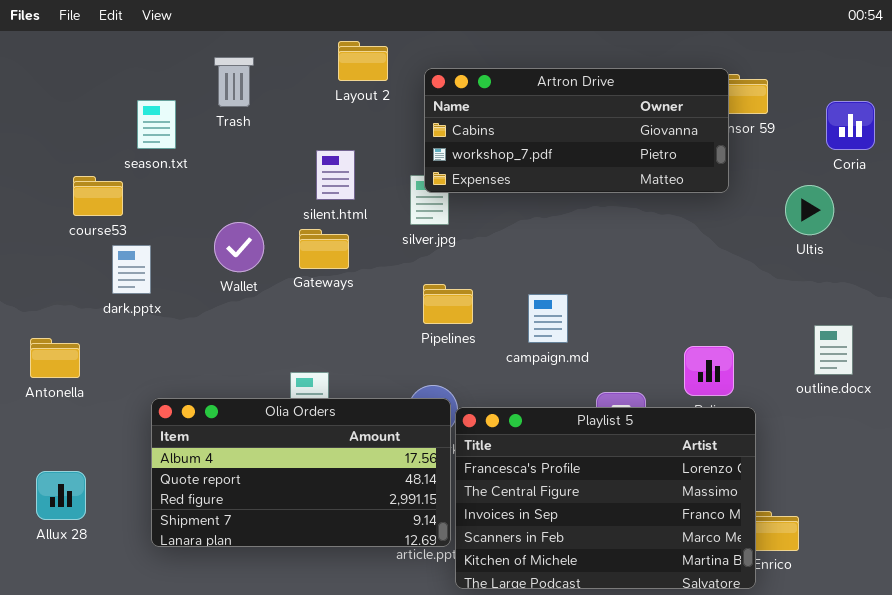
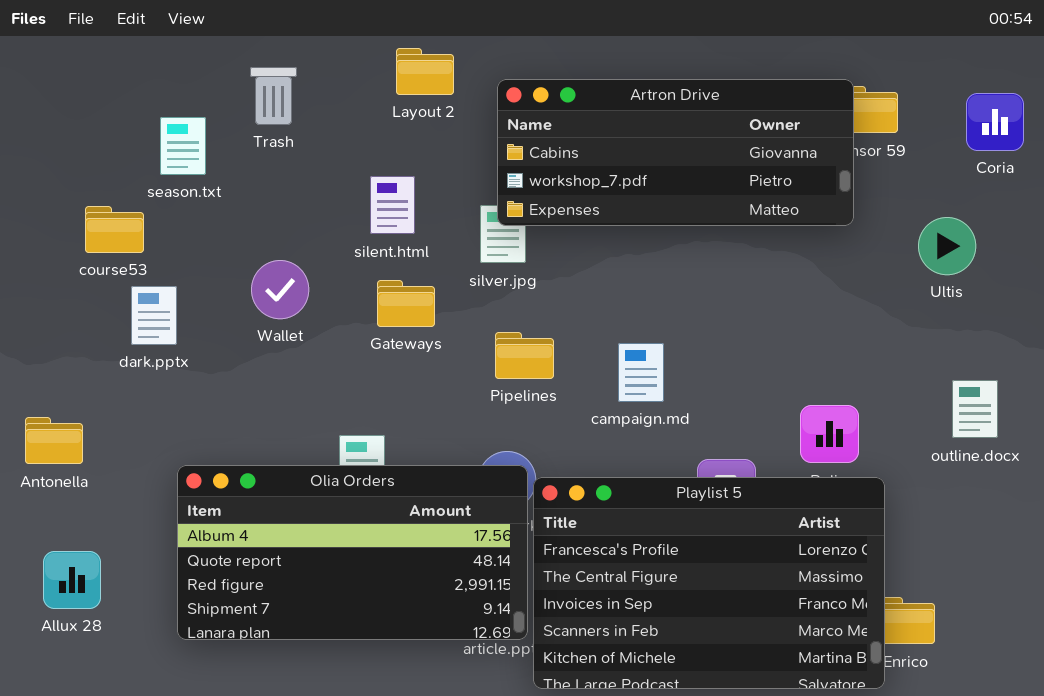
Coria: [826,101,875,150] -> [966,93,1024,151], moved
Gateways: [299,229,349,269] -> [377,280,435,327], moved
Antonella: [30,338,80,378] -> [25,417,83,464], moved

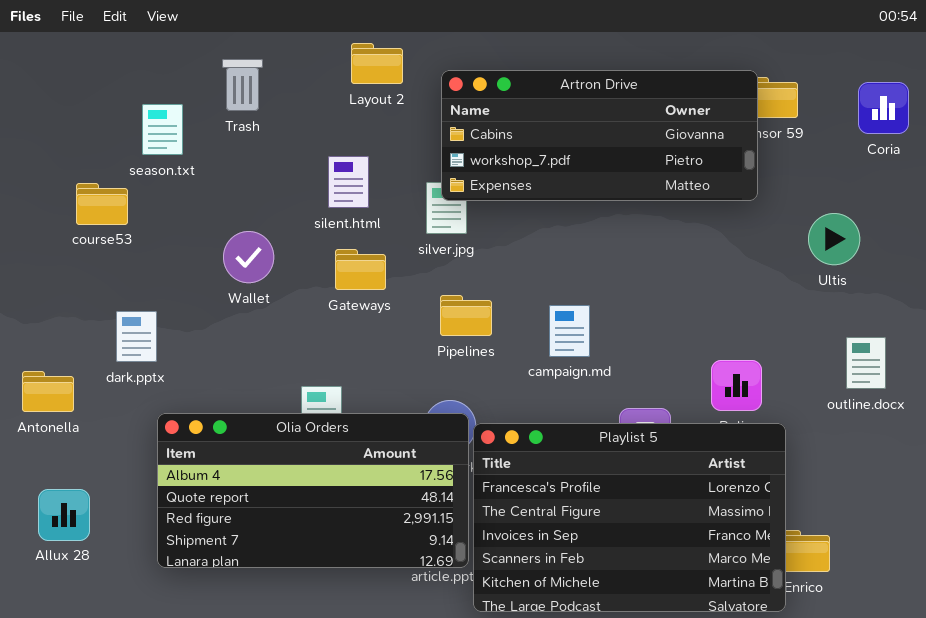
Ultis: [918,217,976,275] -> [808,213,860,265], moved
dark.pptx: [131,286,177,345] -> [116,311,157,362], moved

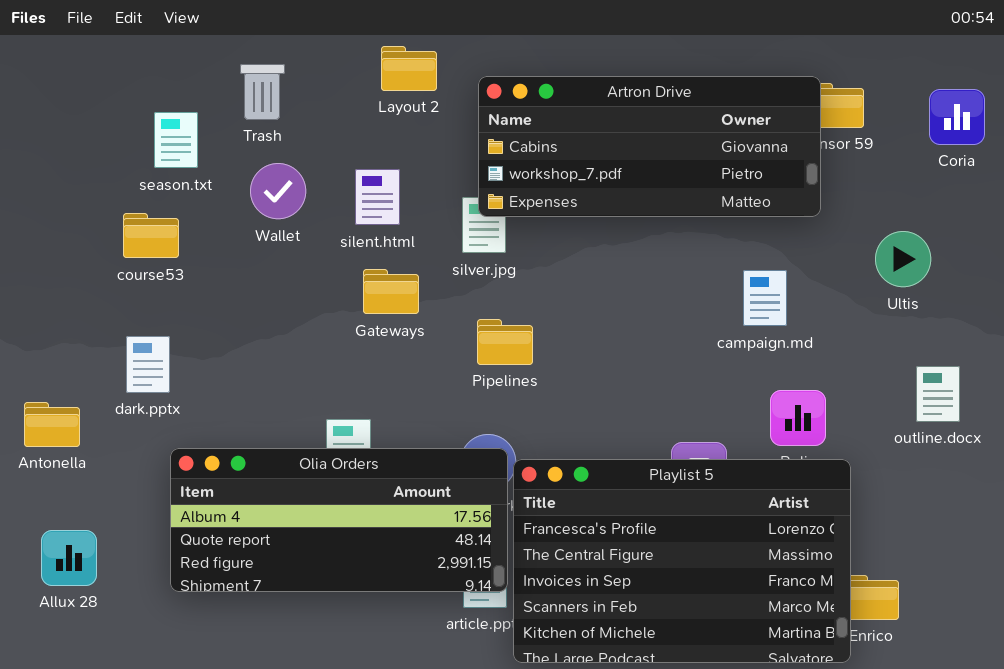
course53: [76,183,128,225] -> [123,213,179,258], moved
Wallet: [223,231,274,283] -> [250,163,306,219], moved
campaign.md: [549,305,590,357] -> [743,270,787,326], moved
Olia Orders: [157,413,469,568] -> [170,448,508,592], resized

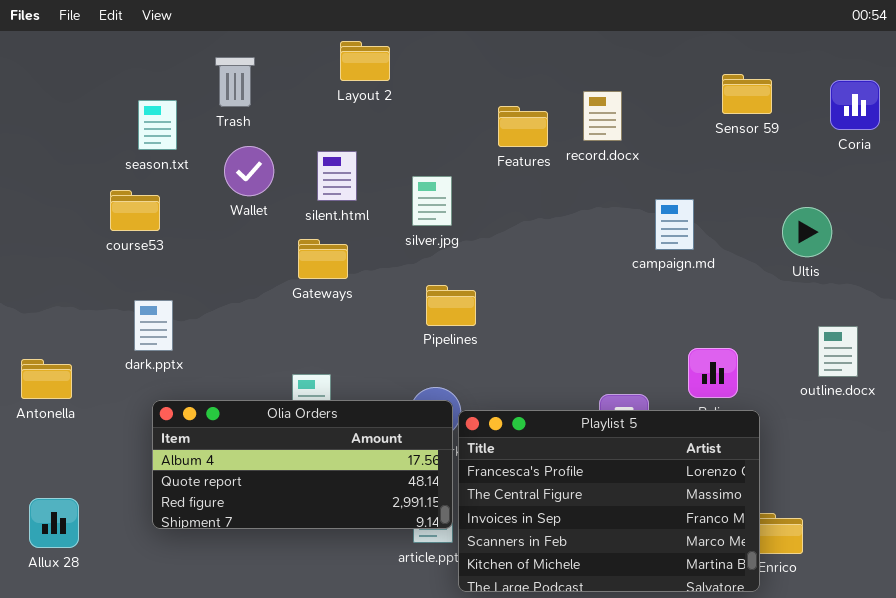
Artron Drive: [478,76,821,217] -> none, closed
Gateways: [363,269,419,314] -> [298,239,348,279], moved
campaign.md: [743,270,787,326] -> [655,199,694,250], moved
dark.pptx: [126,336,170,393] -> [134,300,173,351], moved
Allux 28: [41,530,97,586] -> [29,498,79,548], moved

